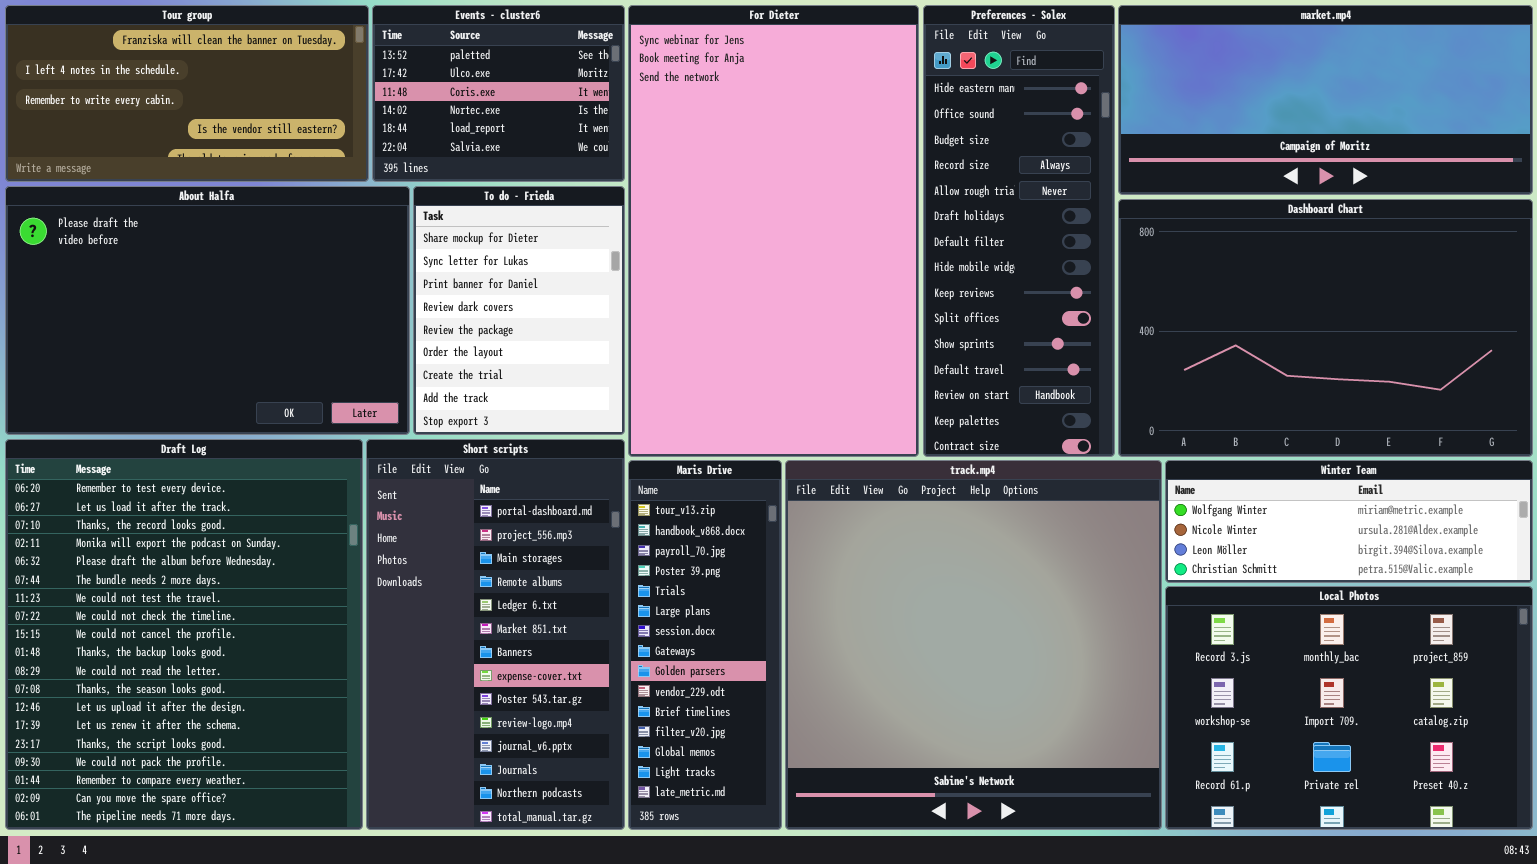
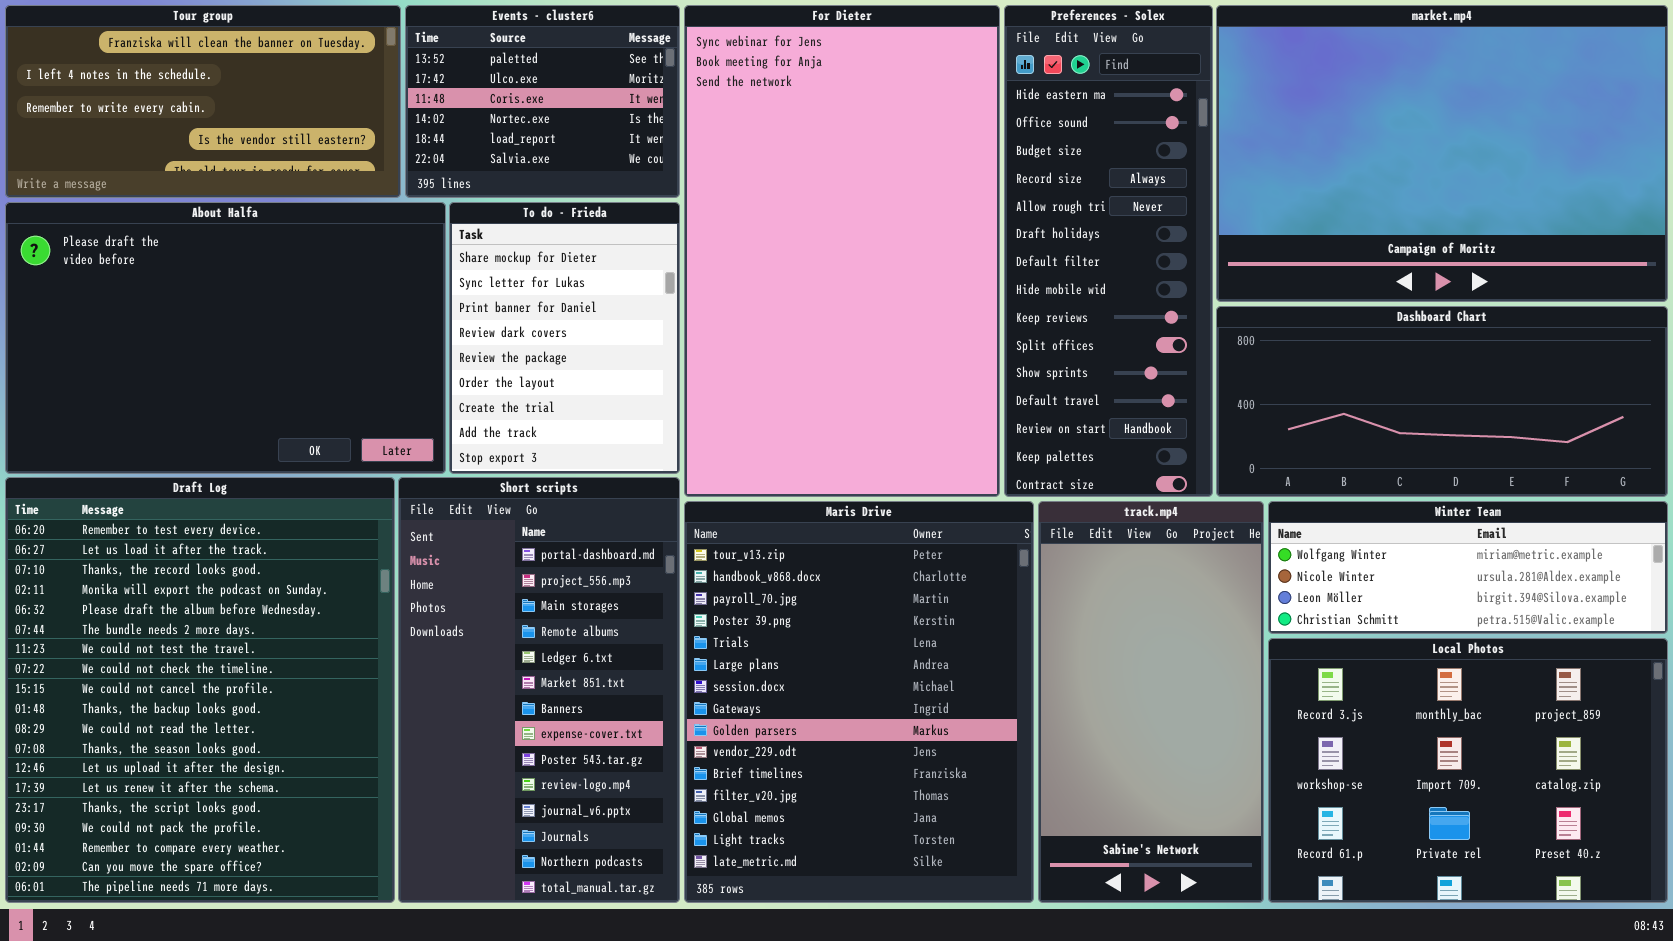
market.mp4: [1118,5,1533,195] -> [1216,5,1668,302], resized
Dashboard Chart: [1118,199,1533,457] -> [1216,306,1668,497], resized
Maris Drive: [628,460,782,830] -> [684,501,1034,903], resized
track.mp4: [785,460,1162,830] -> [1038,501,1264,903], resized

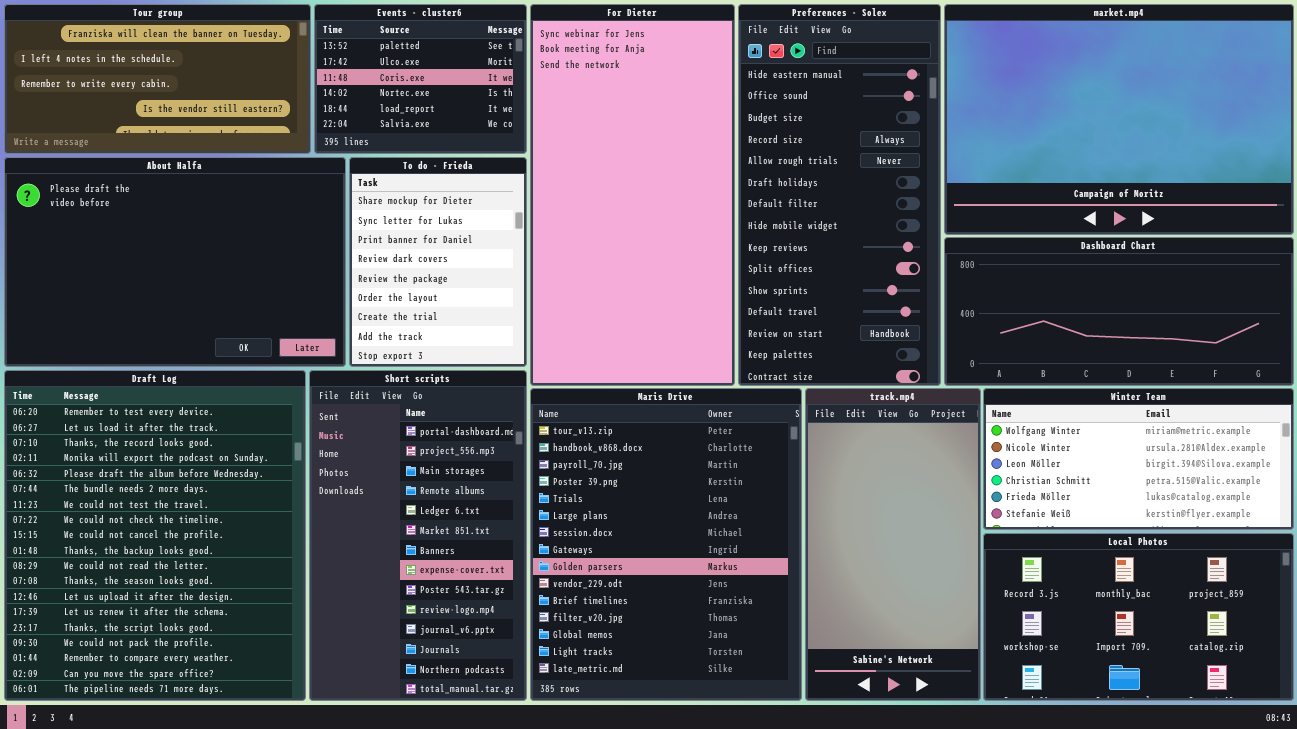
For Dieter: [684,5,1000,497] -> [530,4,735,386], resized
Preferences - Solex: [1004,5,1213,497] -> [738,4,941,386], resized
Winter Team: [1268,501,1668,634] -> [983,388,1294,530], resized
Local Photos: [1268,638,1668,903] -> [983,533,1294,701], resized

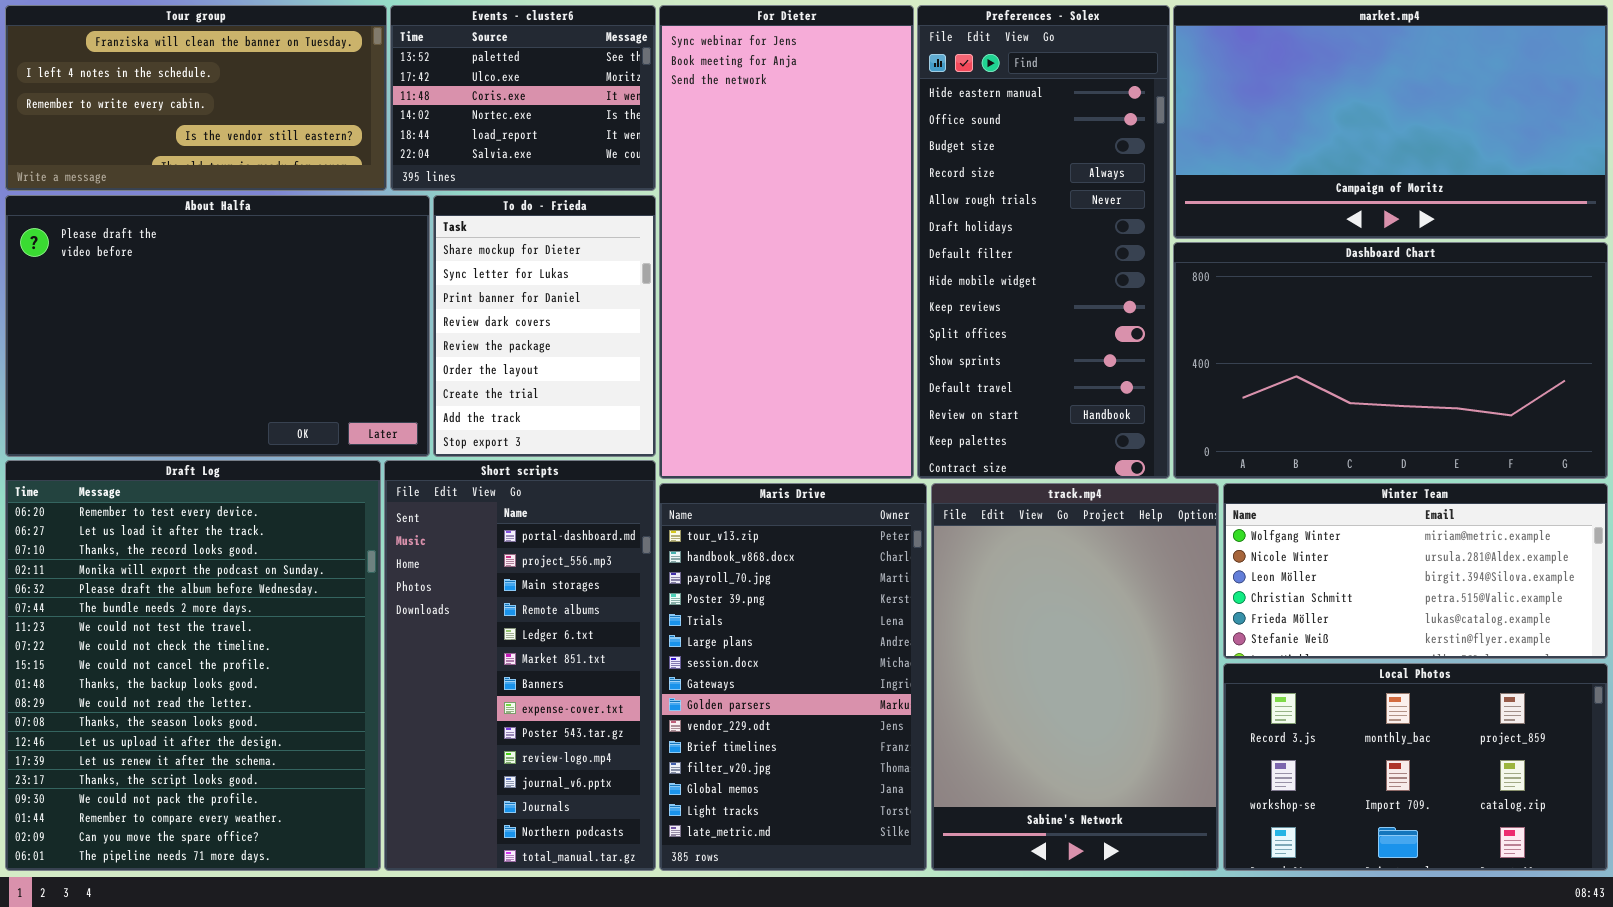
market.mp4: [944,4,1294,235] -> [1173,5,1608,239], resized
Dashboard Chart: [944,237,1294,386] -> [1173,242,1608,479], resized
Maris Drive: [530,388,802,701] -> [659,483,927,871], resized
track.mp4: [805,388,981,701] -> [931,483,1219,871], resized

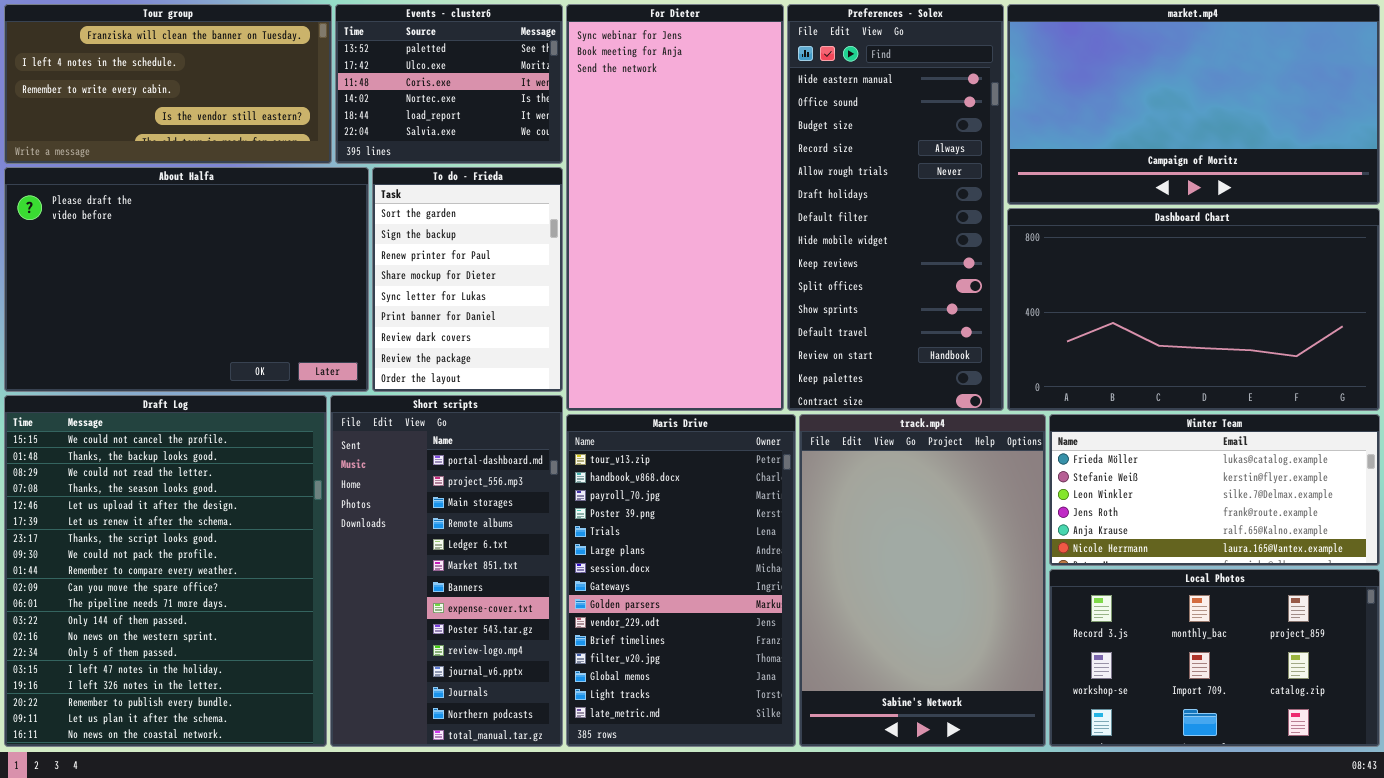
To do - Frieda: [433,195,656,457] -> [372,167,563,392], scrolled up 3 rows
Draft Log: [5,460,381,871] -> [4,395,327,747], scrolled down 8 rows
Winter Team: [1223,483,1608,659] -> [1049,414,1380,566], scrolled down 4 rows

